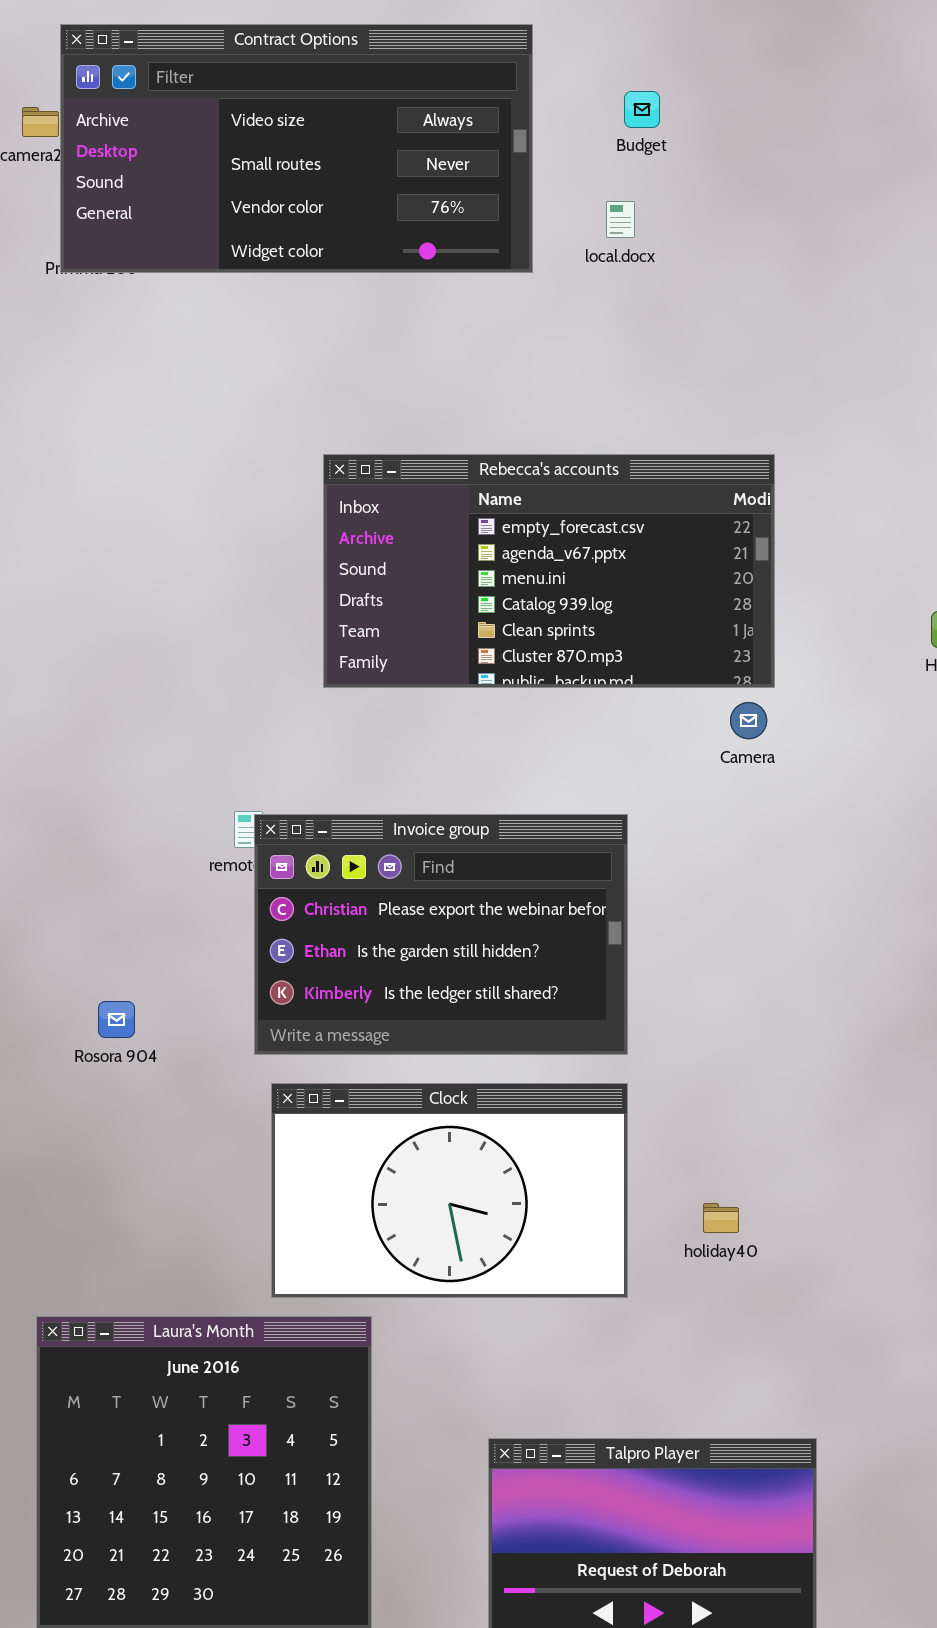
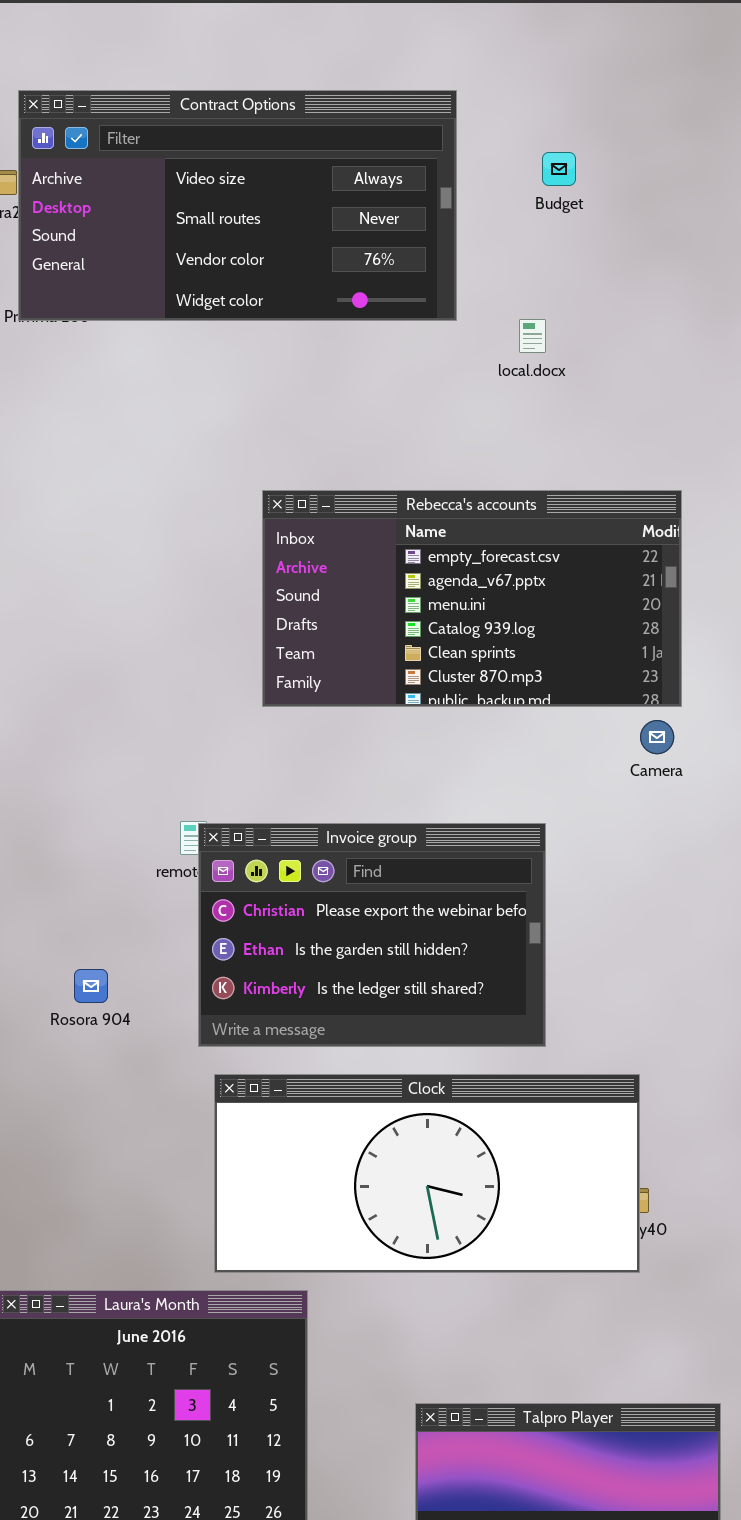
local.docx: [606,201,635,238] -> [519,319,546,353], moved
Rosora 904: [98,1001,135,1038] -> [74,969,108,1003], moved
Clock: [271,1083,628,1298] -> [214,1074,640,1273], resized

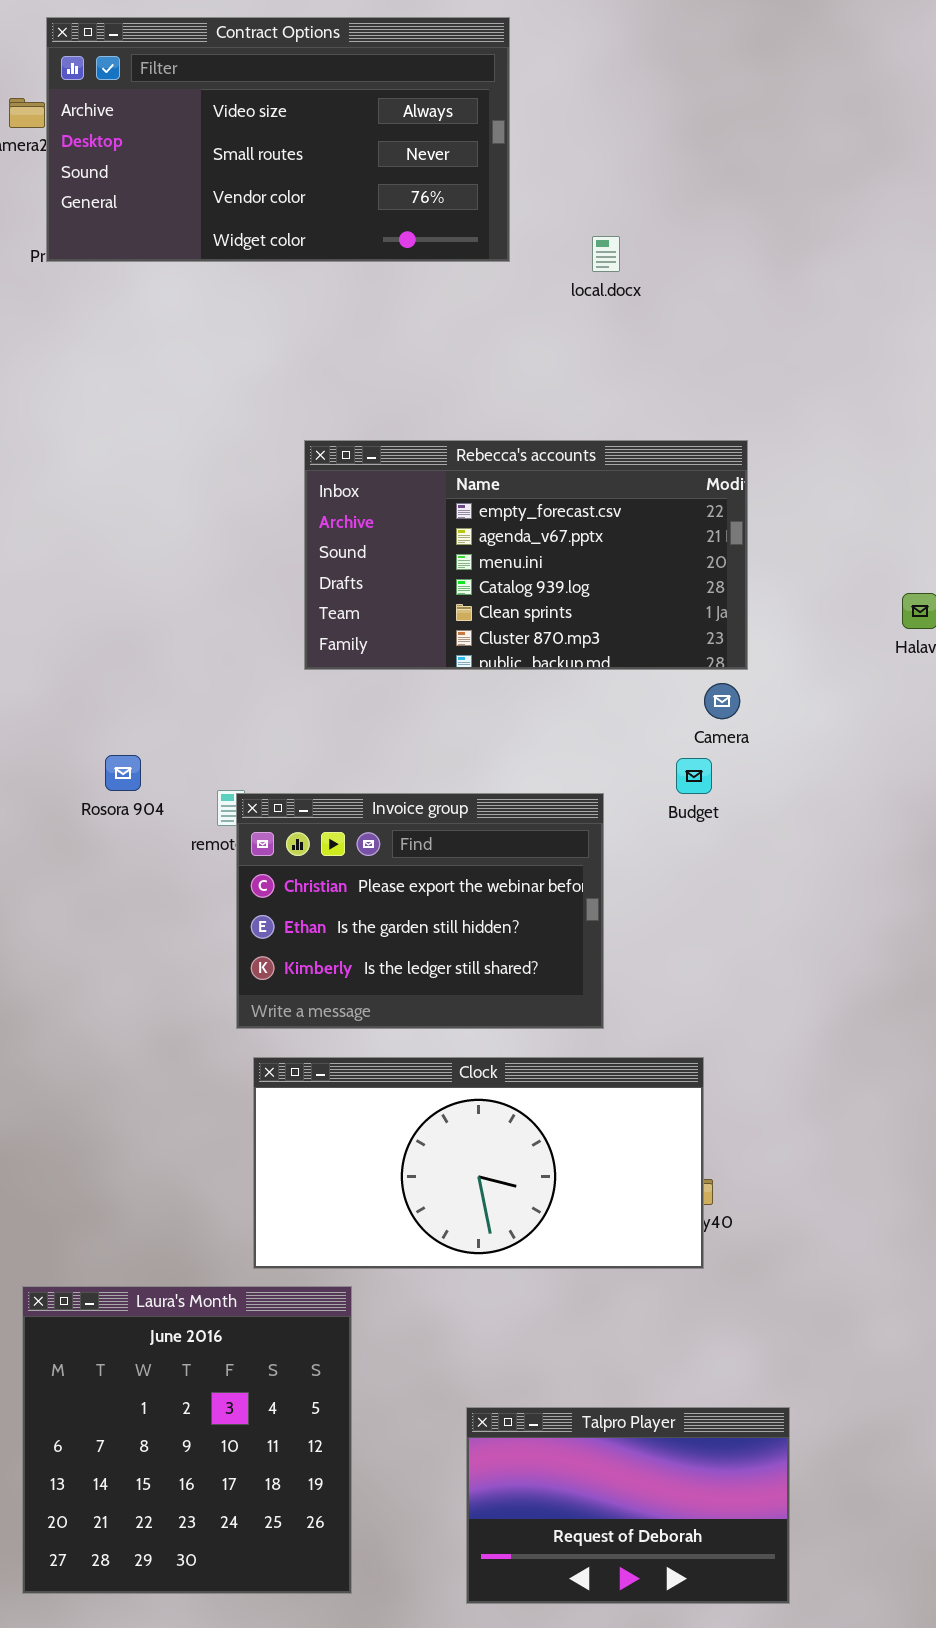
Budget: [542,152,576,186] -> [676,758,712,794], moved
local.docx: [519,319,546,353] -> [592,236,620,272], moved
Rosora 904: [74,969,108,1003] -> [105,755,141,791], moved

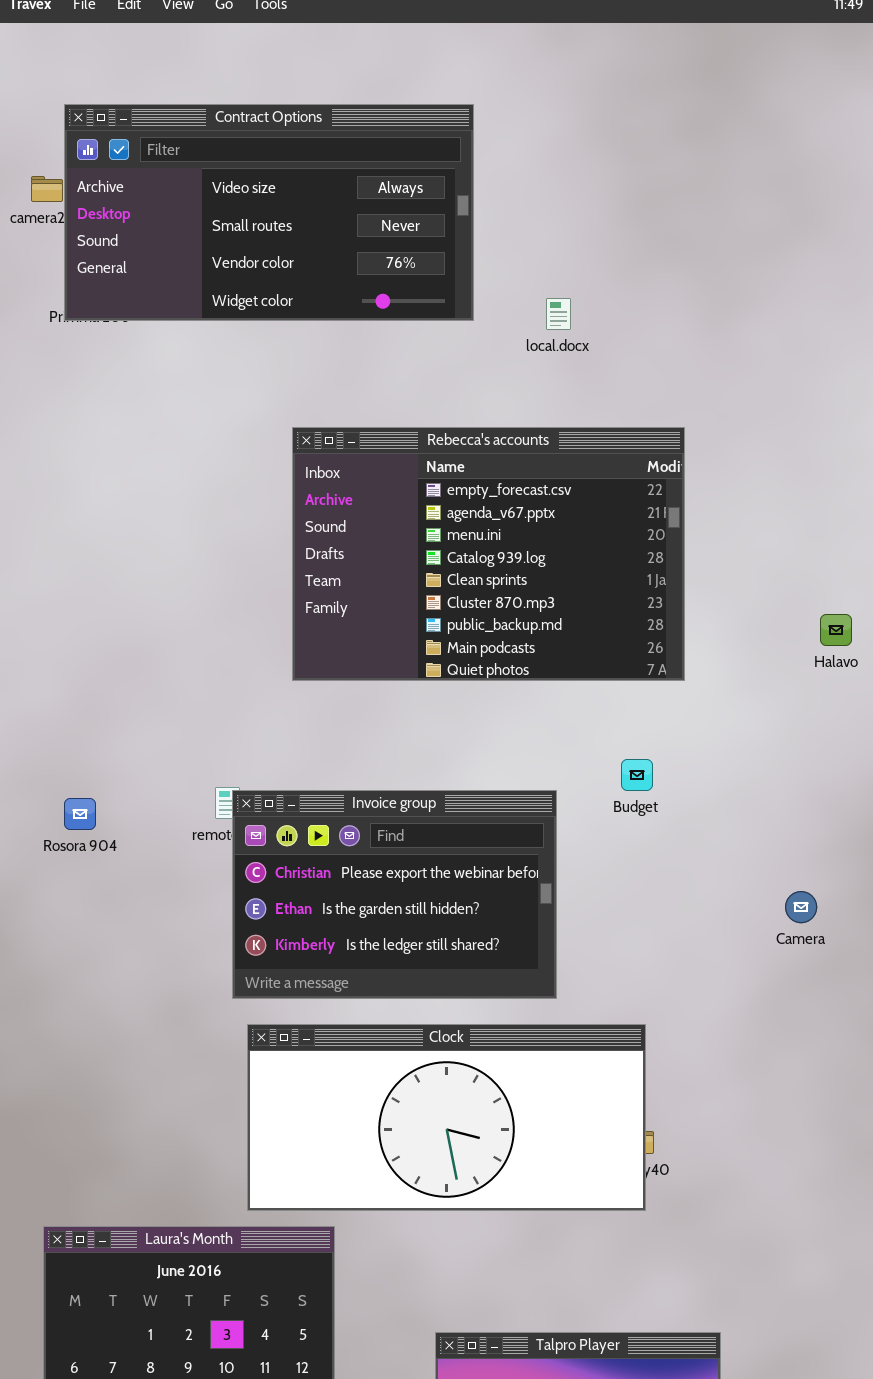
Rebecca's accounts: [304,440,748,670] -> [292,427,685,681], resized
Camera: [704,683,740,719] -> [785,891,817,923], moved
Rosora 904: [105,755,141,791] -> [64,798,96,830], moved

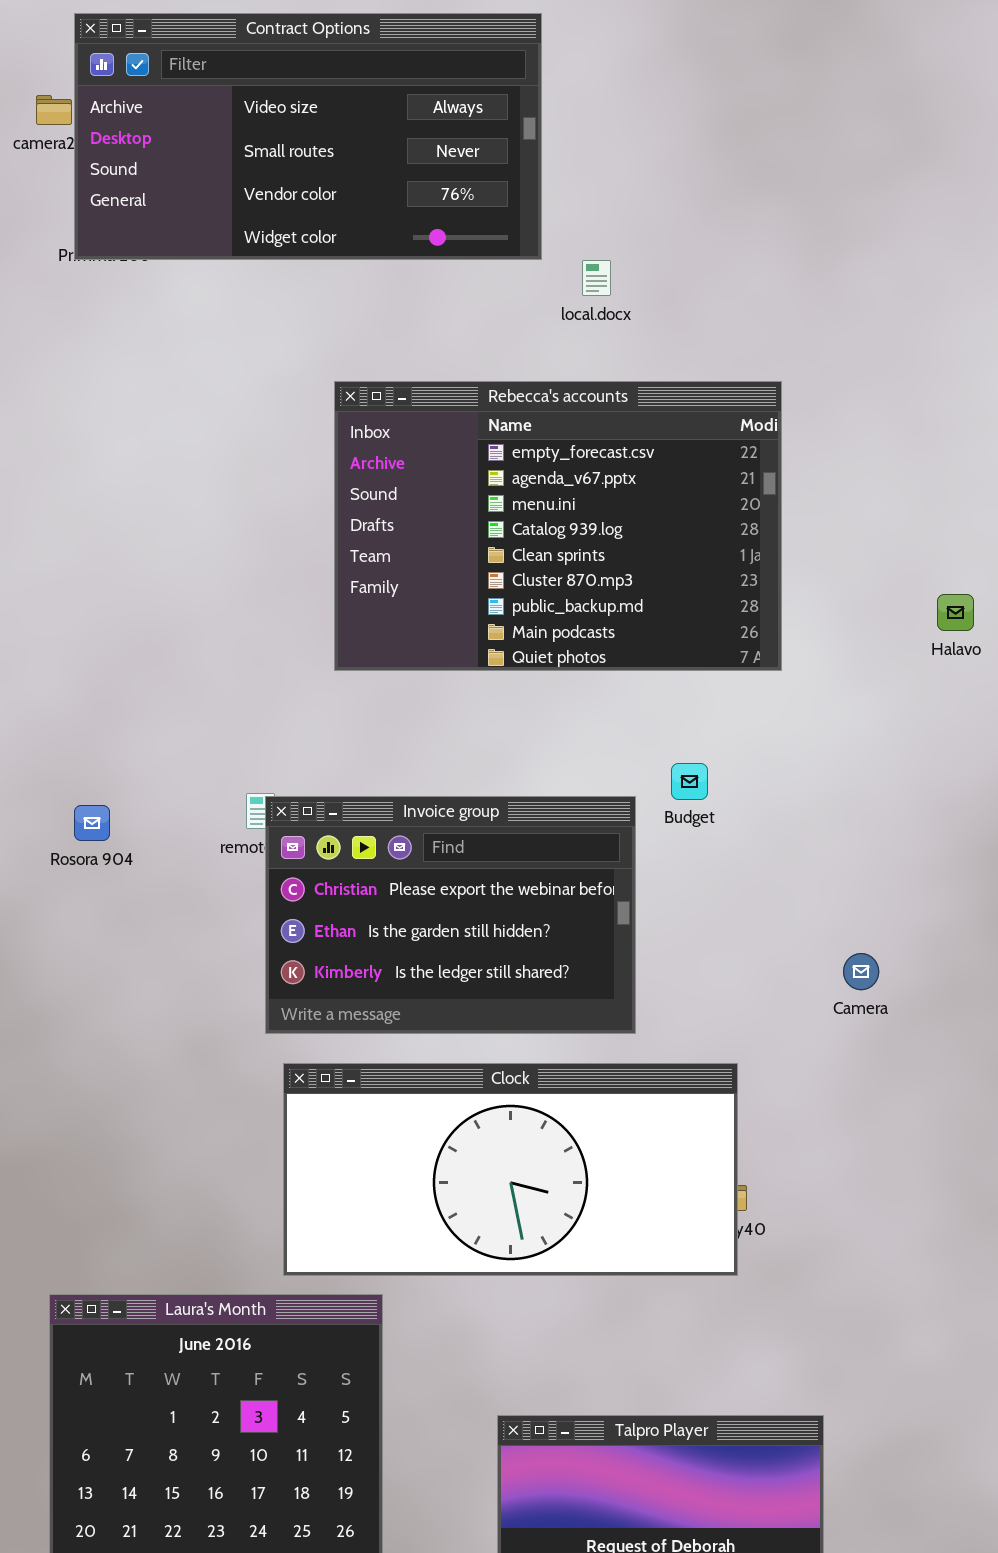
local.docx: [546,298,571,330] -> [582,260,611,296], moved
Budget: [621,759,653,791] -> [671,763,708,800], moved
Camera: [785,891,817,923] -> [843,953,879,990], moved

